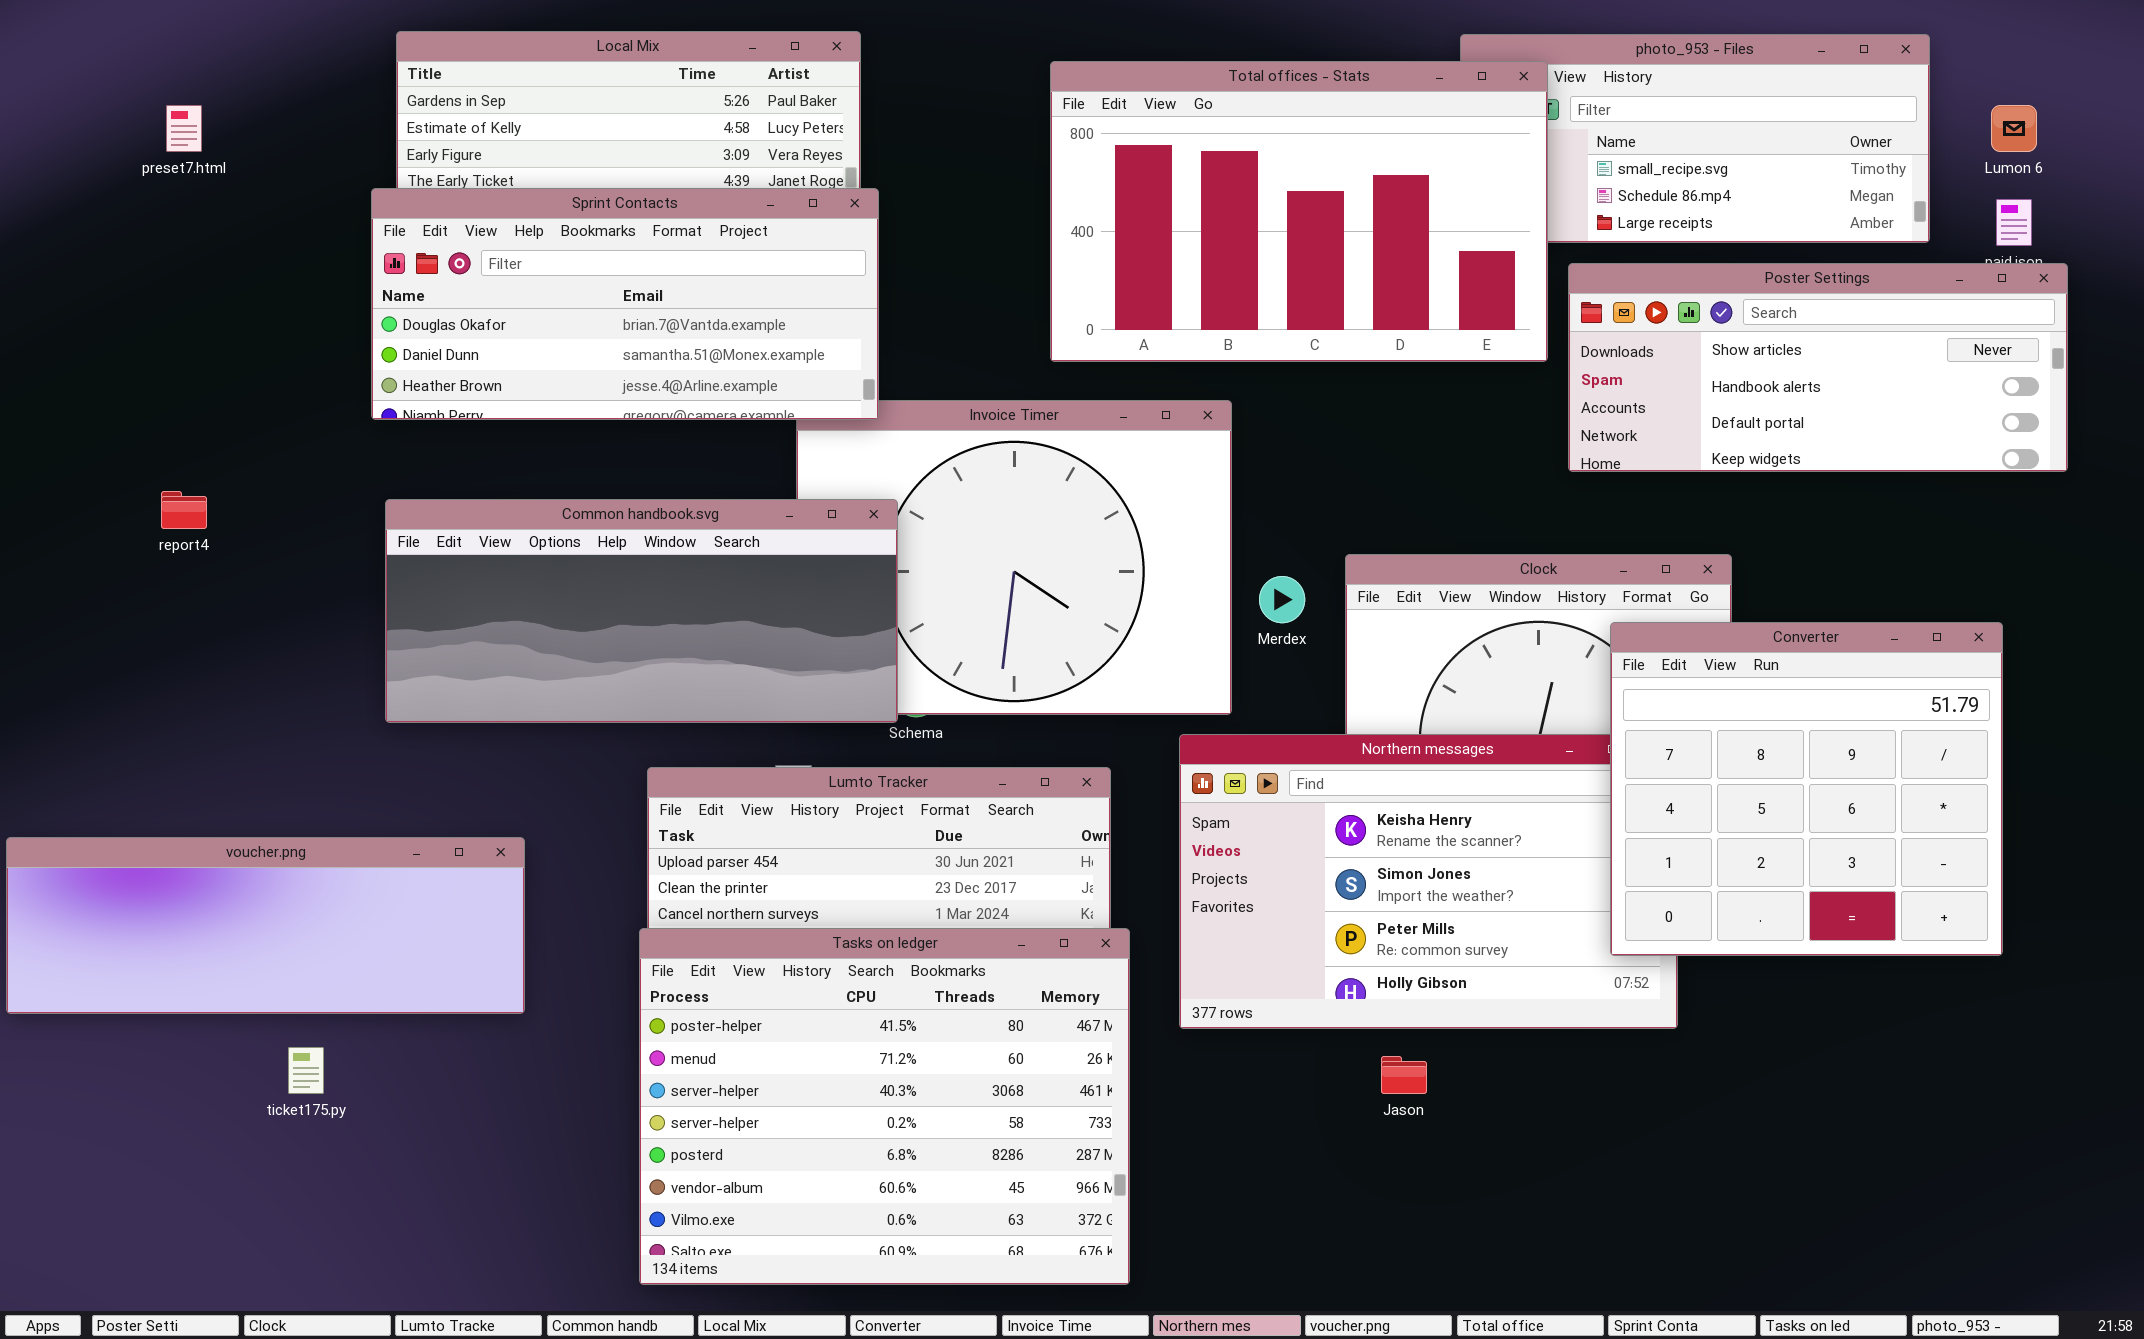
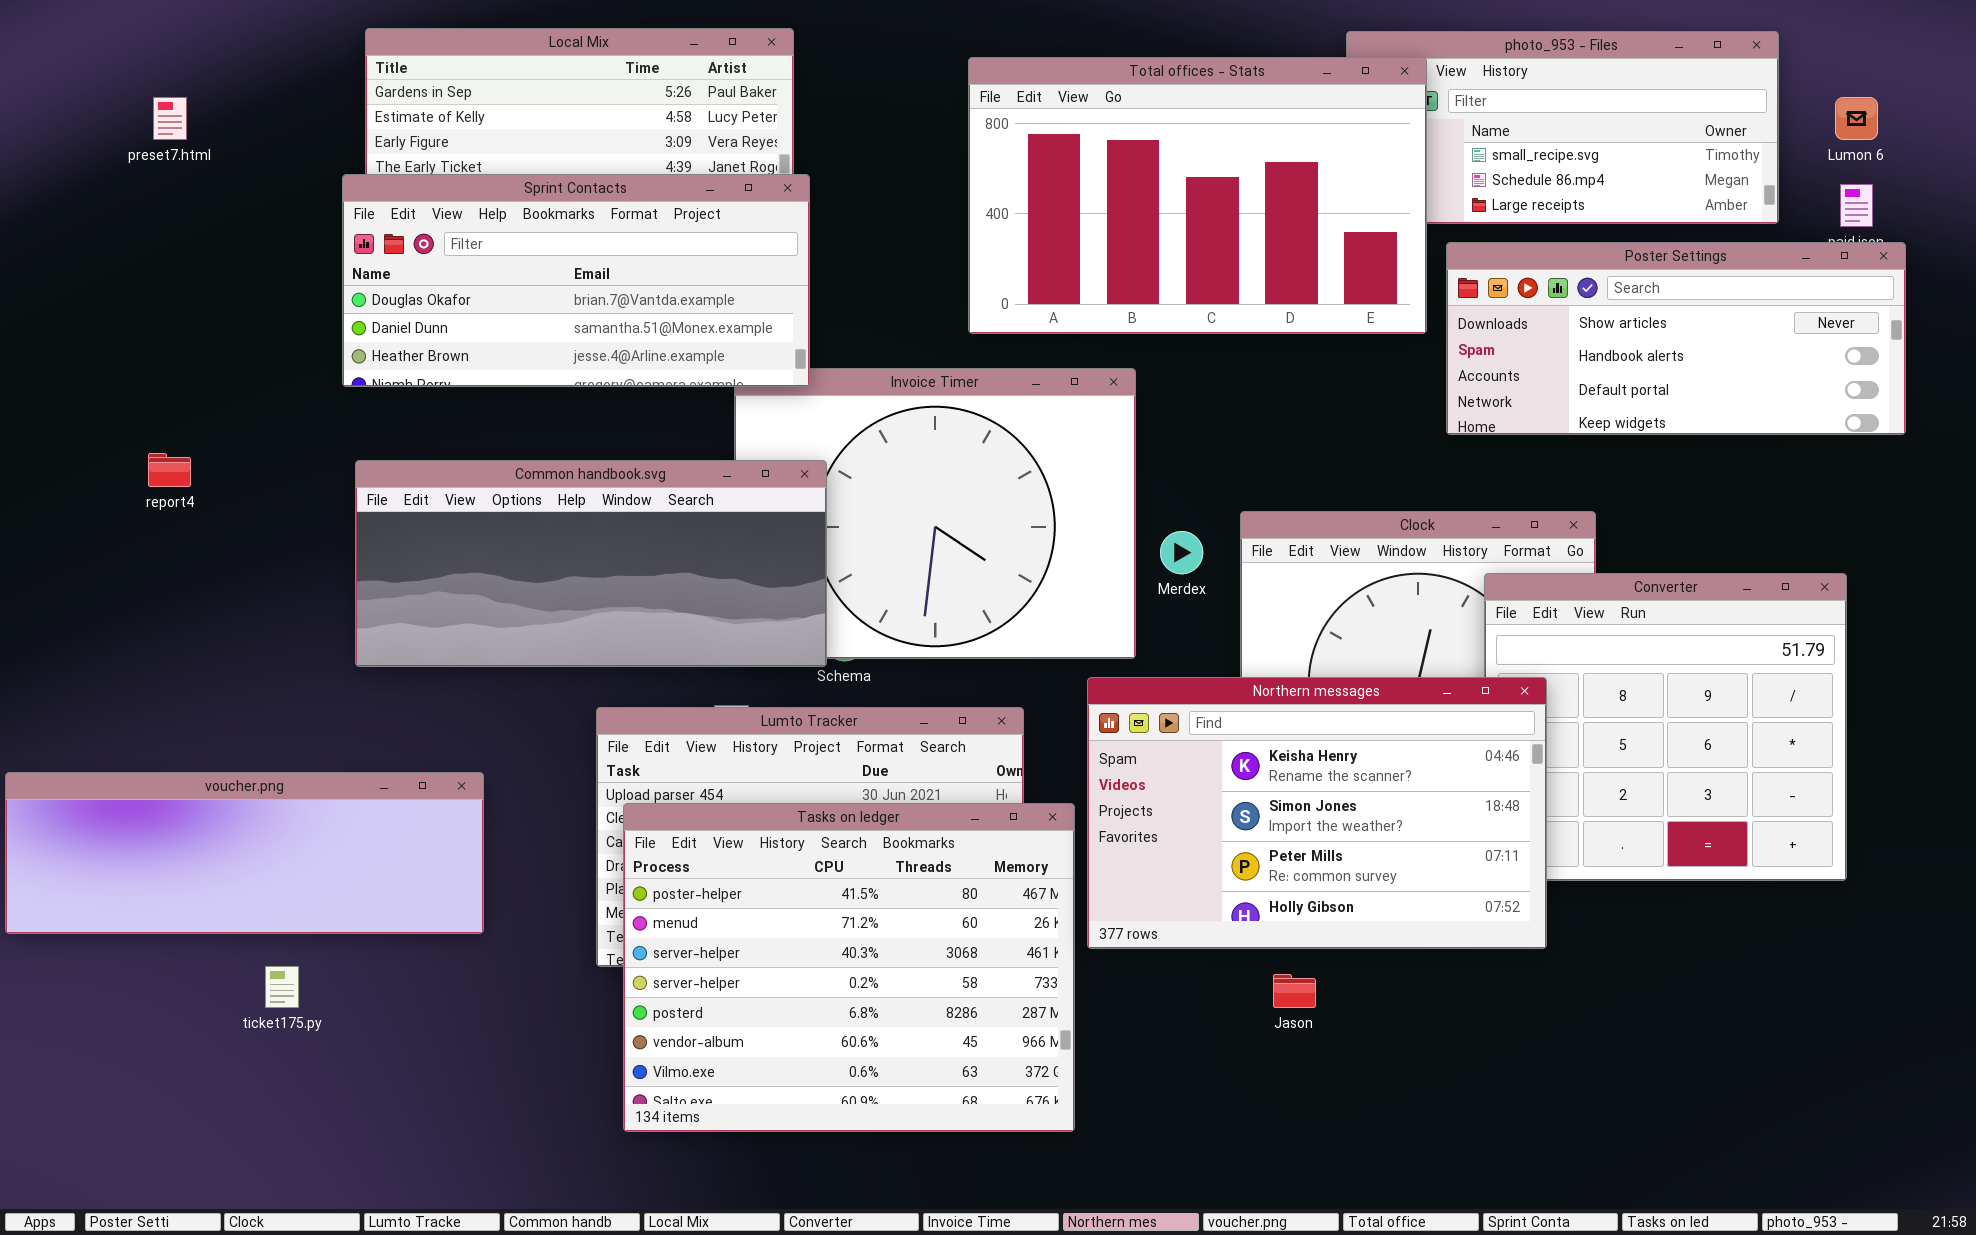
Northern messages: [1179,734,1678,1029] -> [1087,677,1547,949], raised
Tasks on ledger: [639,928,1130,1285] -> [623,803,1075,1132], moved

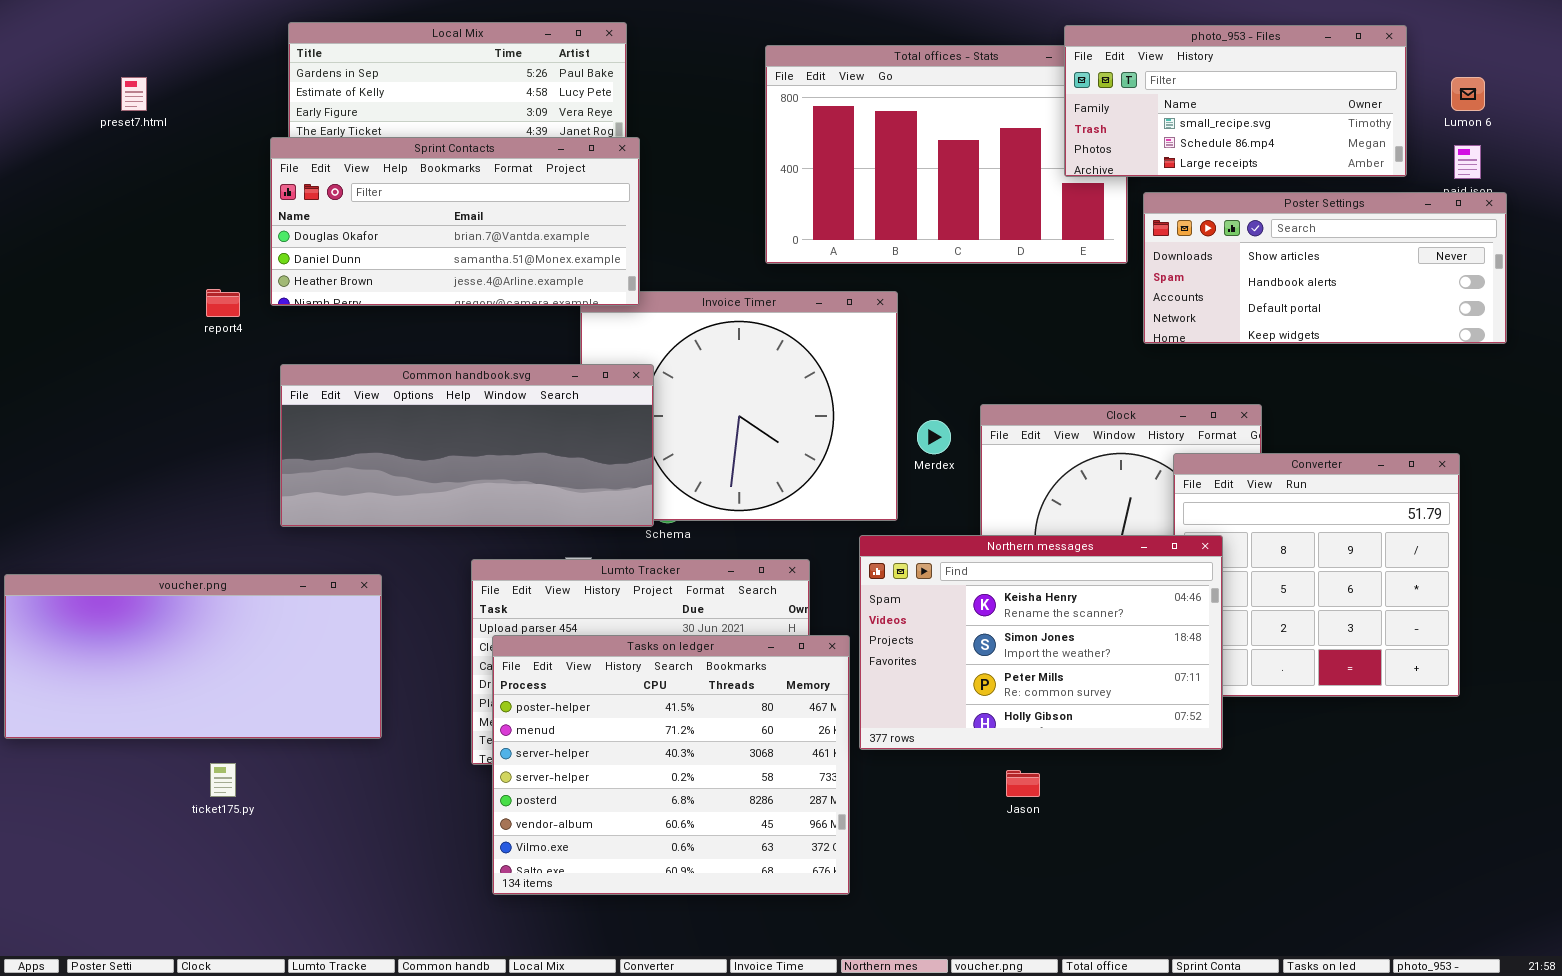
photo_953 - Files: [1346,31,1779,224] -> [1064,25,1407,177], raised
report4: [148,453,191,487] -> [206,289,240,317], moved
voucher.png: [5,772,484,934] -> [4,574,382,739], resized

